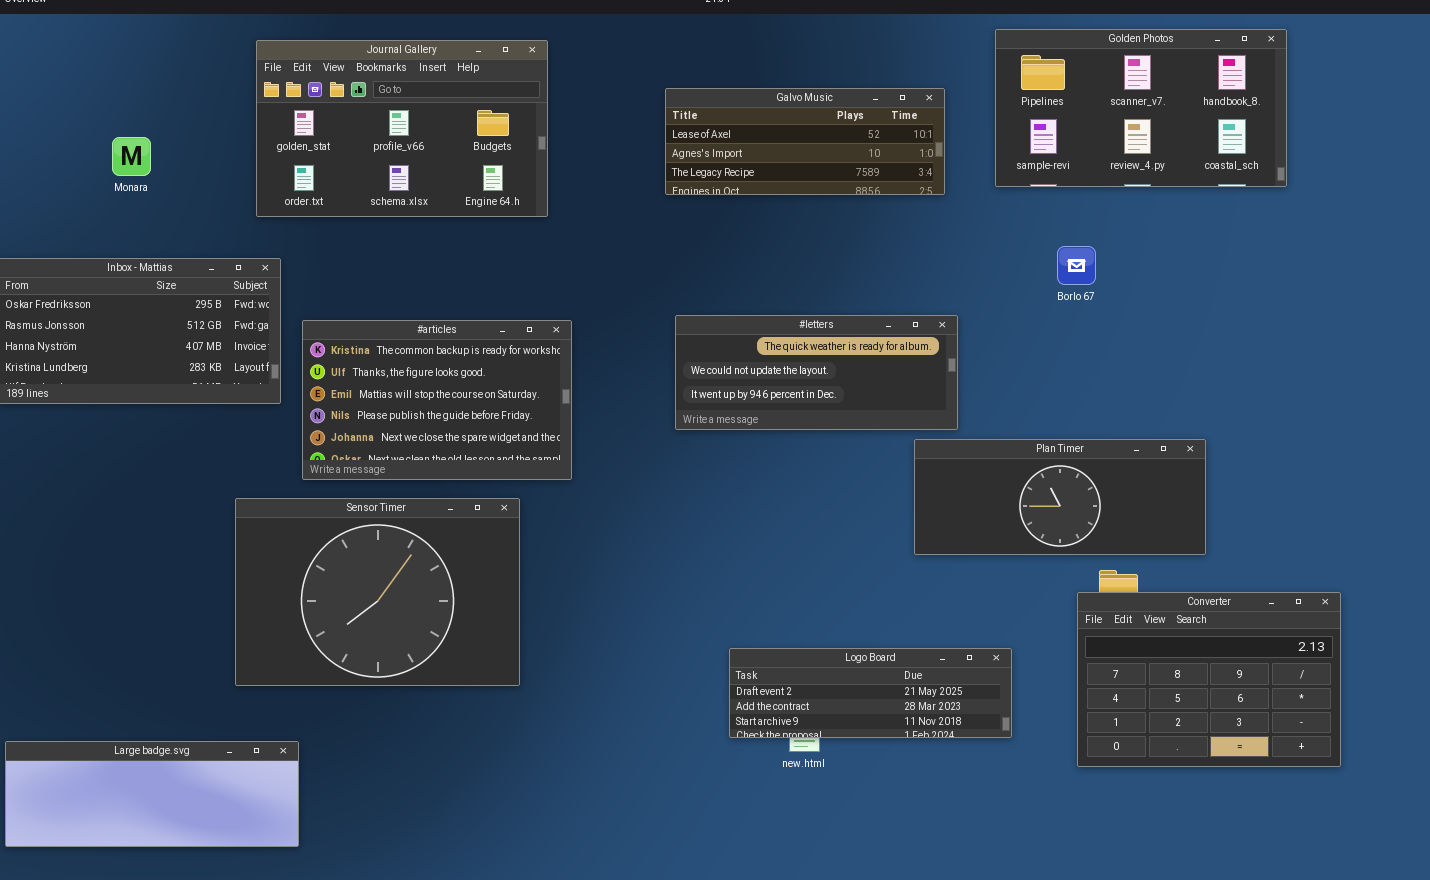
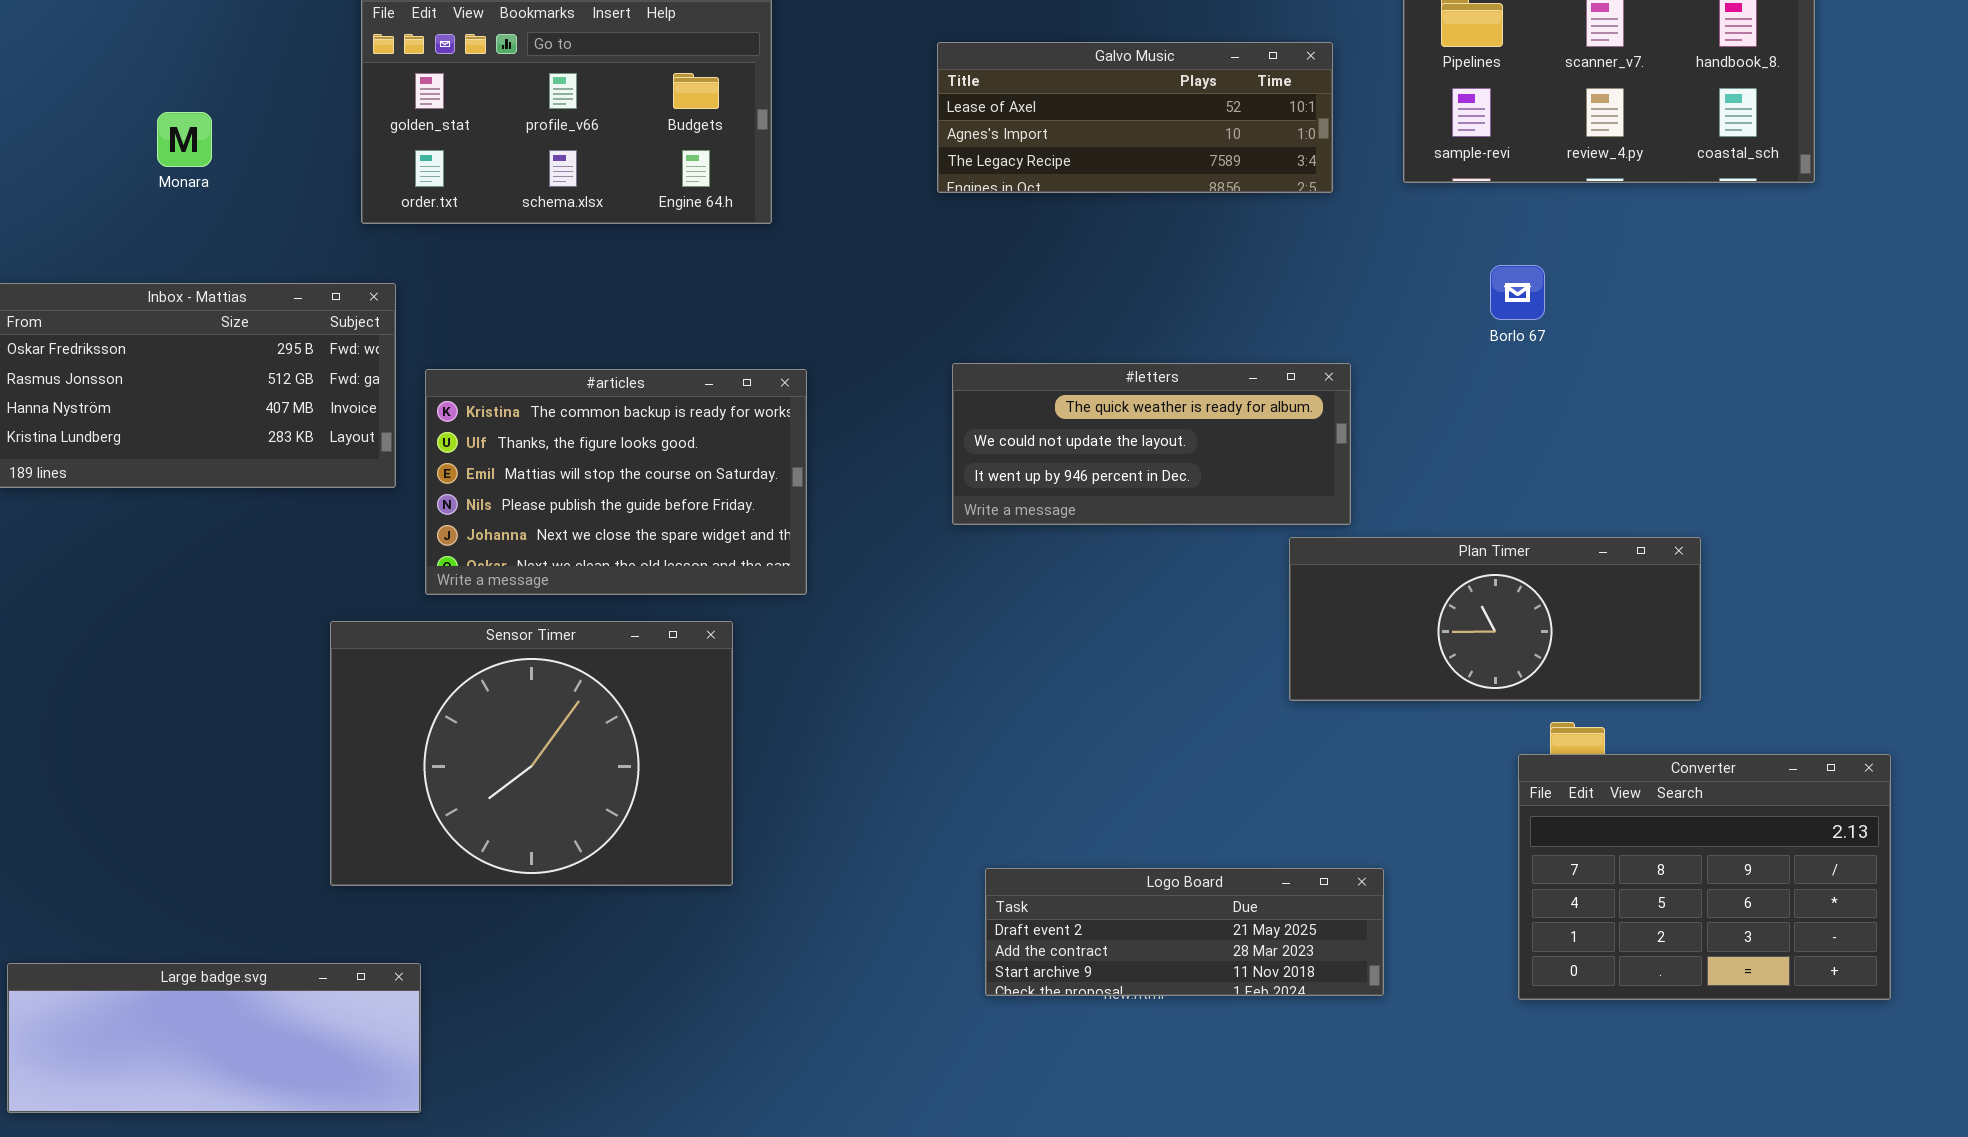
Logo Board: [729,648,1012,738] -> [985,868,1384,996], moved

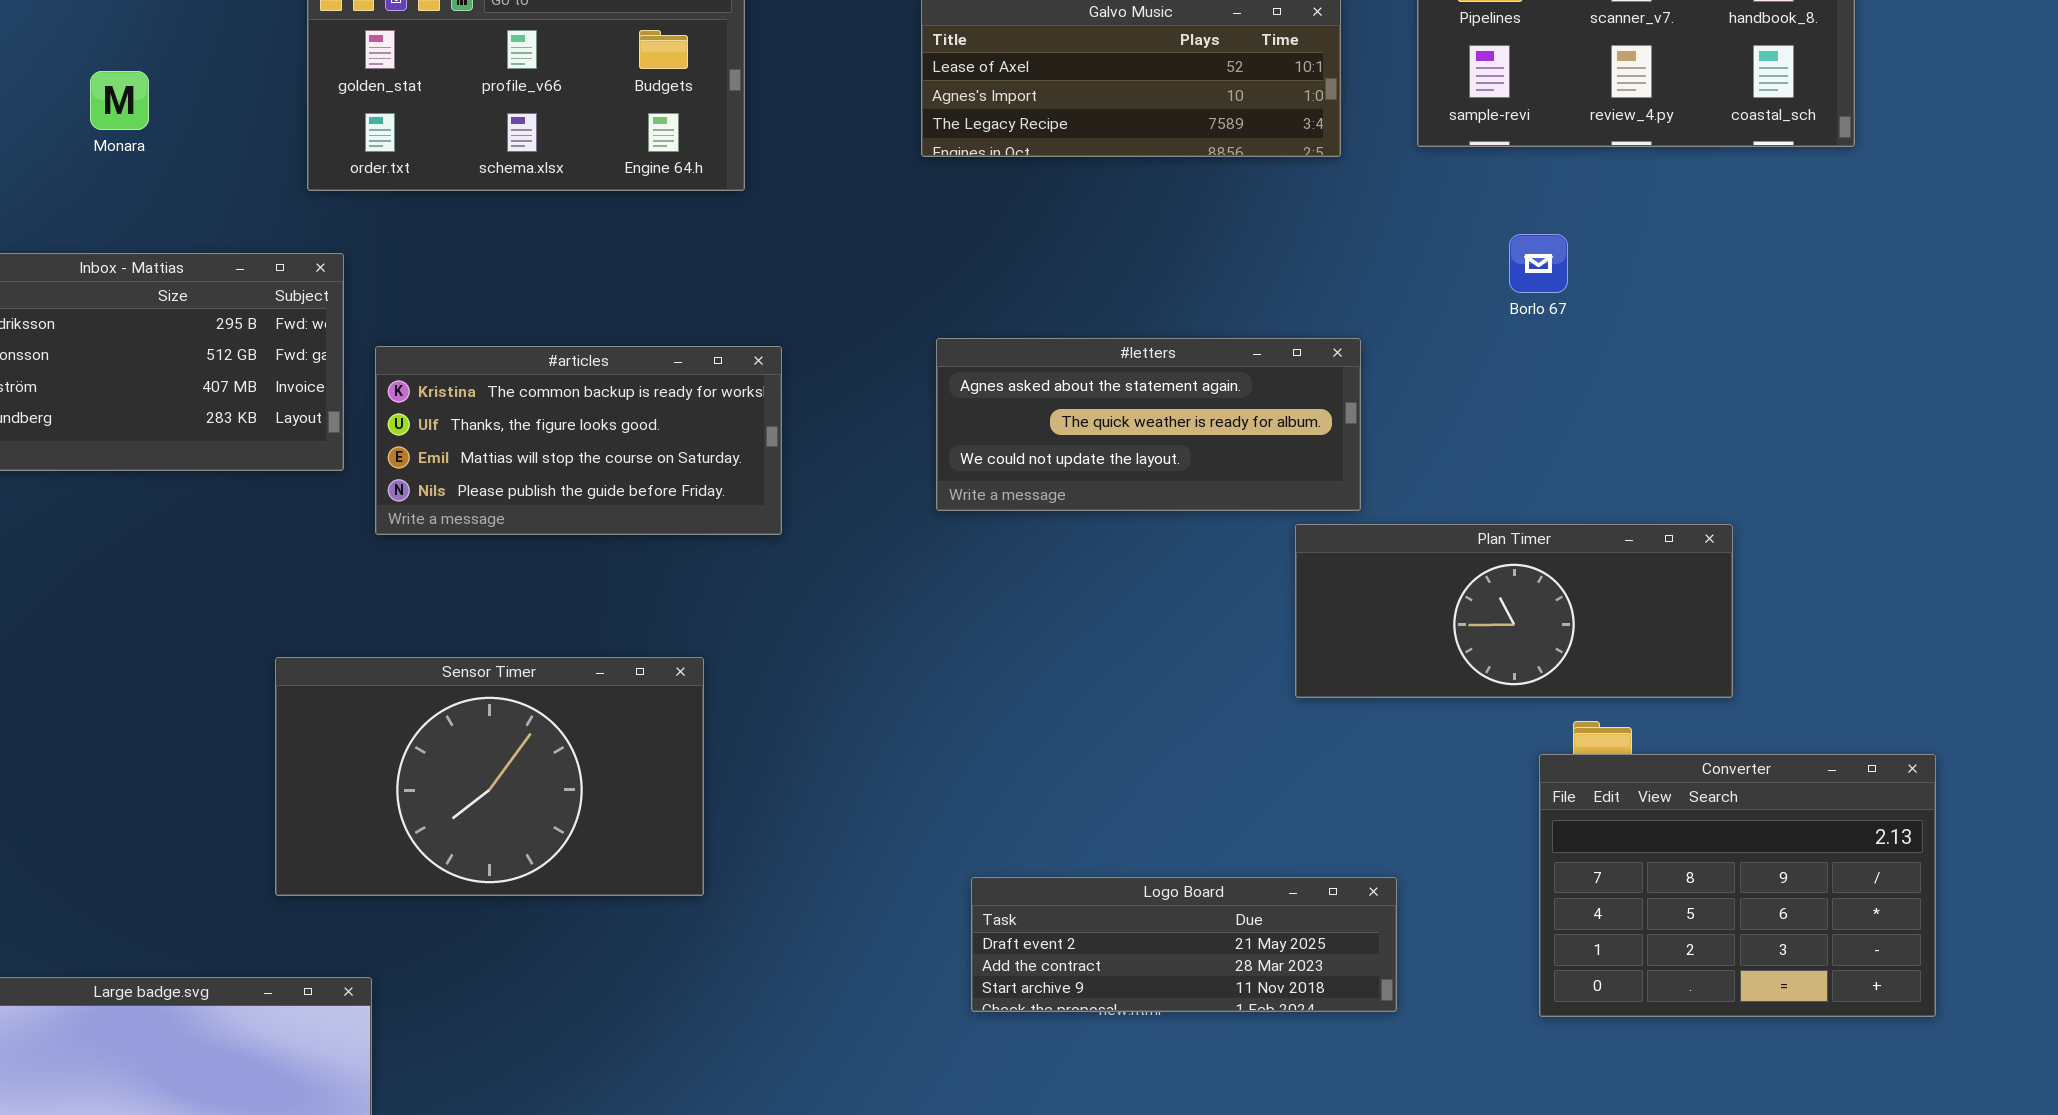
#letters: [952,363,1351,525] -> [936,338,1361,511], scrolled up 1 row
#articles: [425,369,807,595] -> [375,346,782,535], resized
Sensor Timer: [330,621,733,886] -> [275,657,704,896], resized

